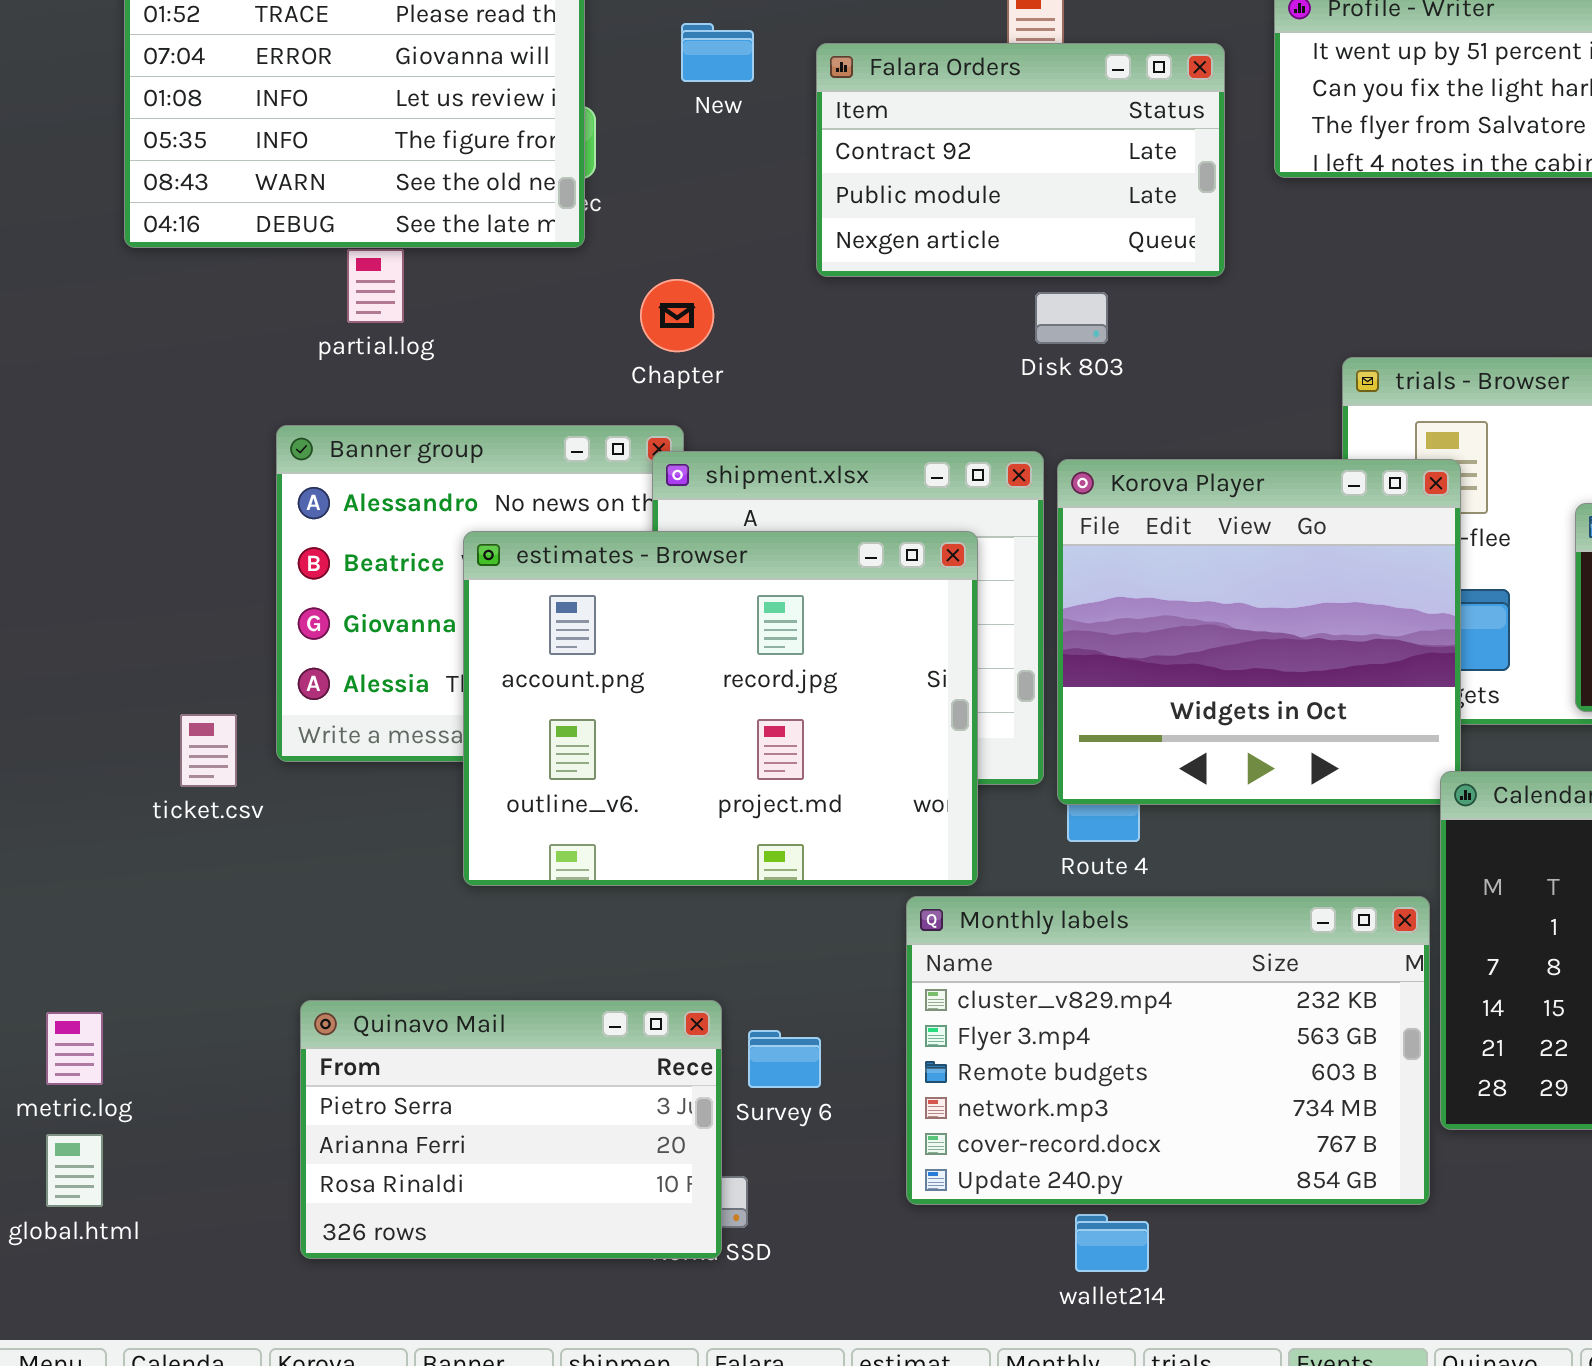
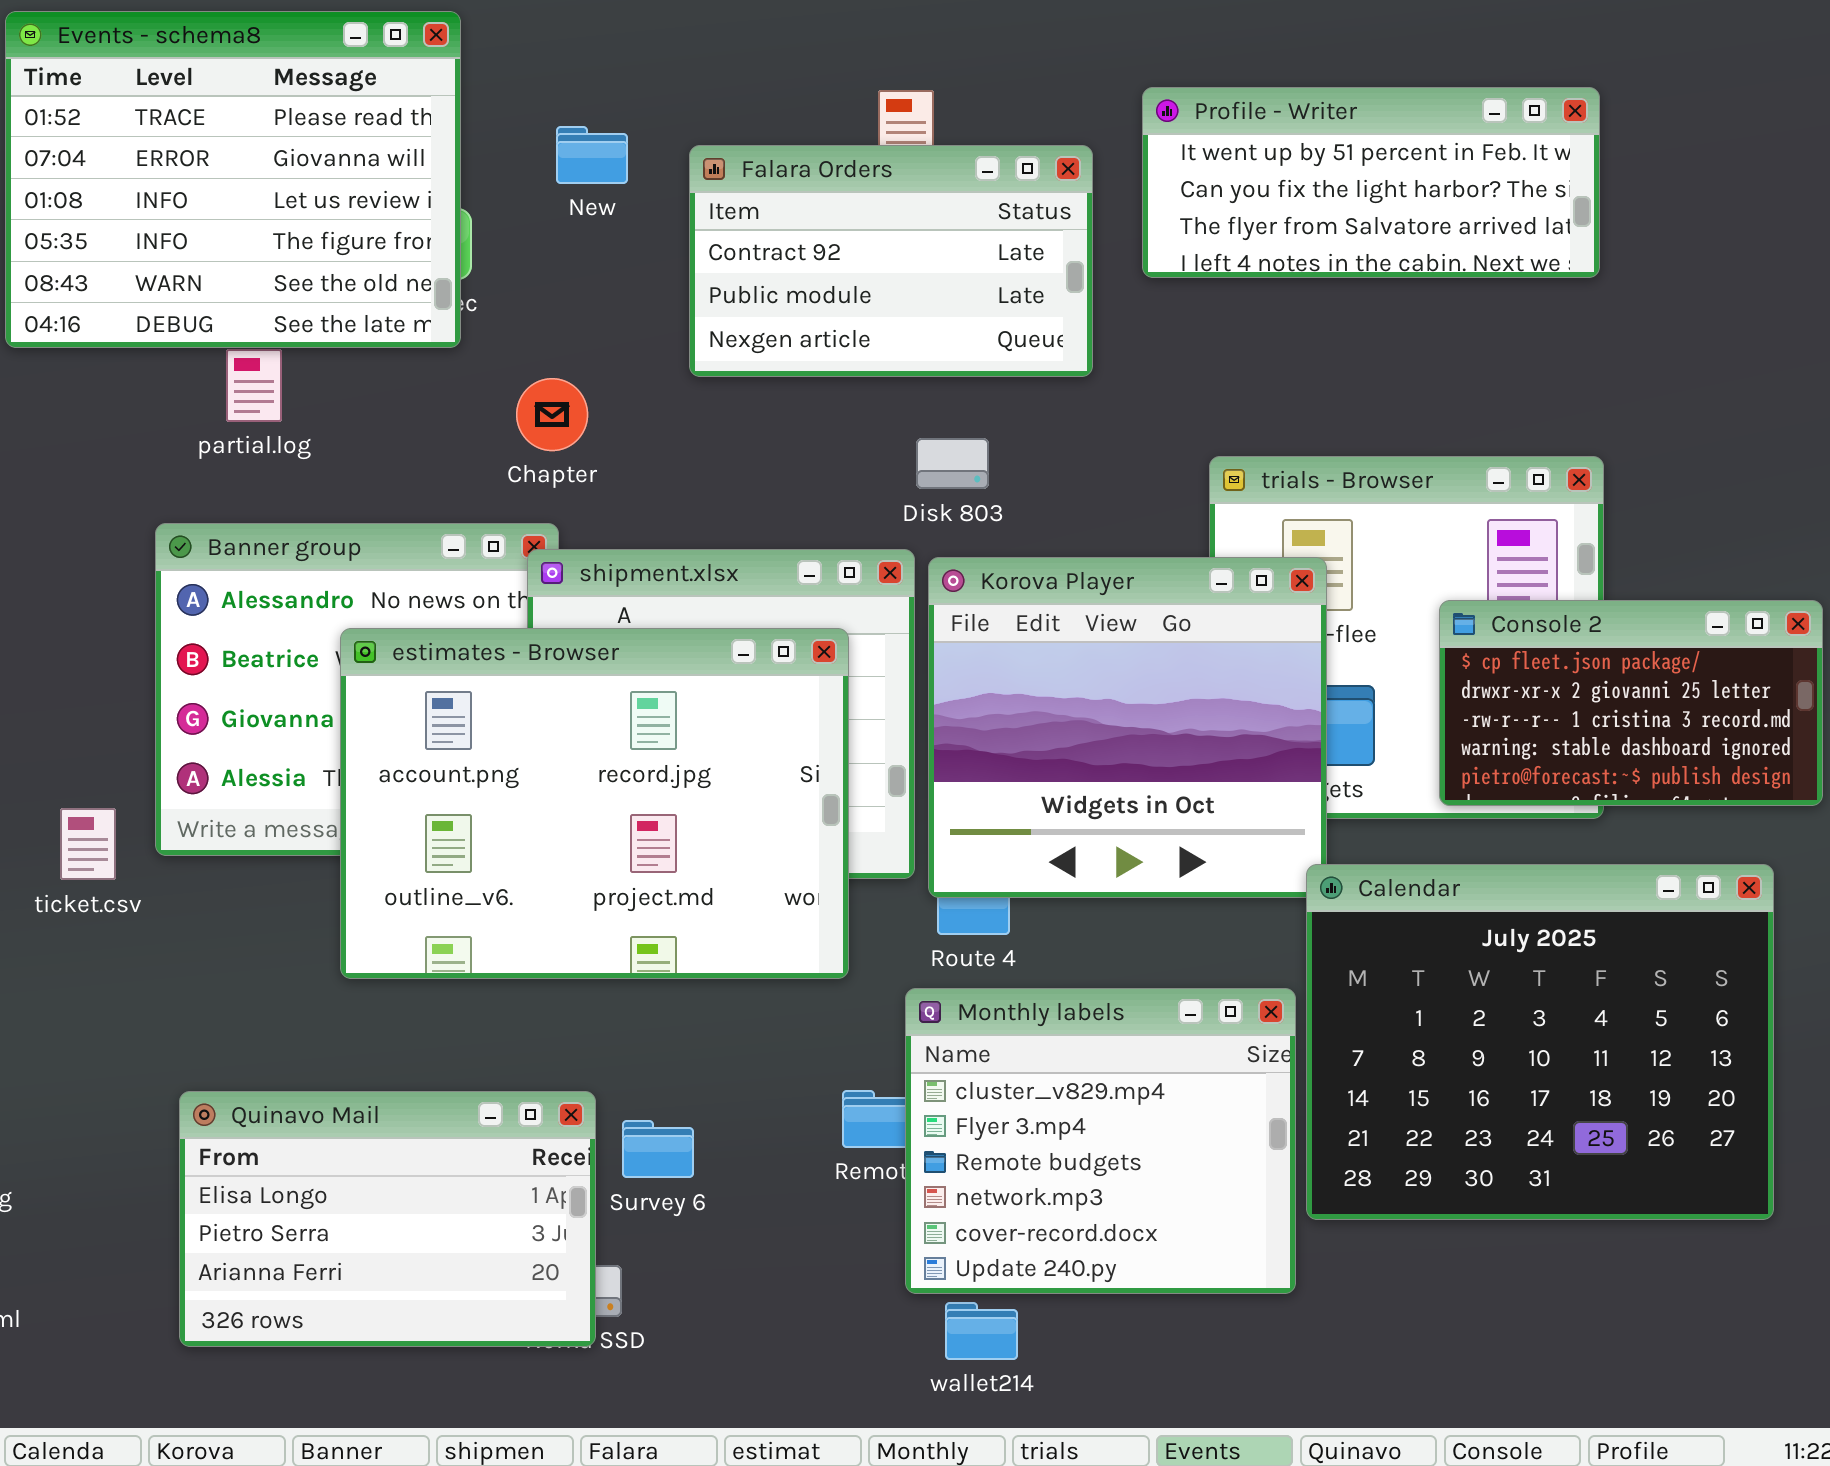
Disk 803: [1035,292,1108,344] -> [916,438,989,489], moved
Monthly labels: [906,896,1430,1205] -> [905,988,1296,1294], resized
Quinavo Mail: [300,1000,722,1259] -> [179,1091,596,1347], scrolled up 1 row

